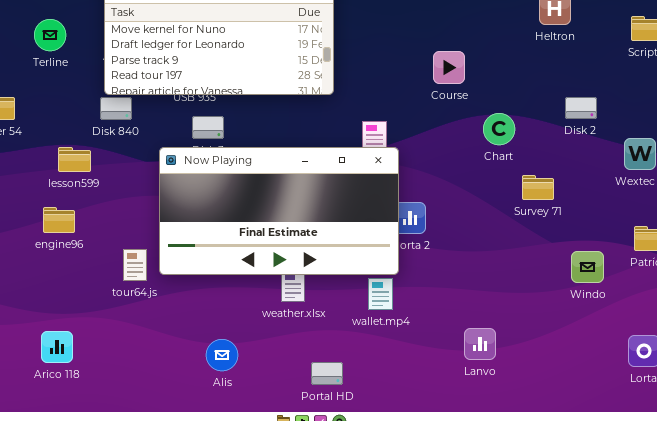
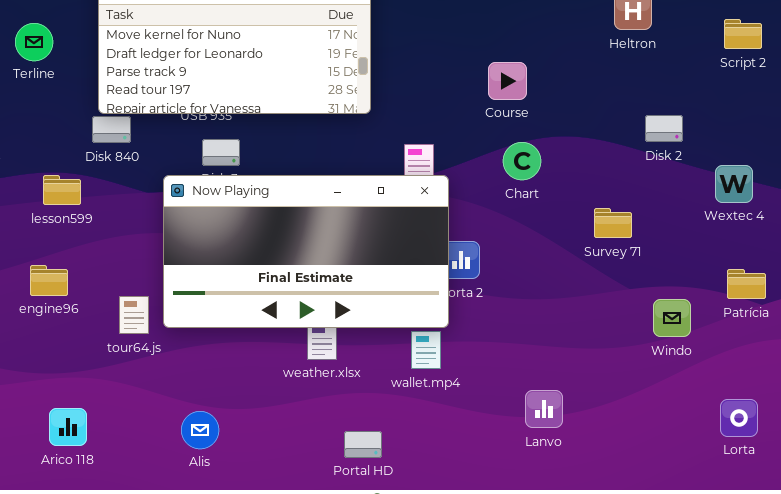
Chart: [483,113,515,145] -> [503,142,541,180], moved
engine96: [43,207,75,233] -> [30,265,68,296], moved
Arico 118: [41,331,73,363] -> [49,408,87,446], moved
Alis: [206,339,238,371] -> [181,411,219,449], moved

